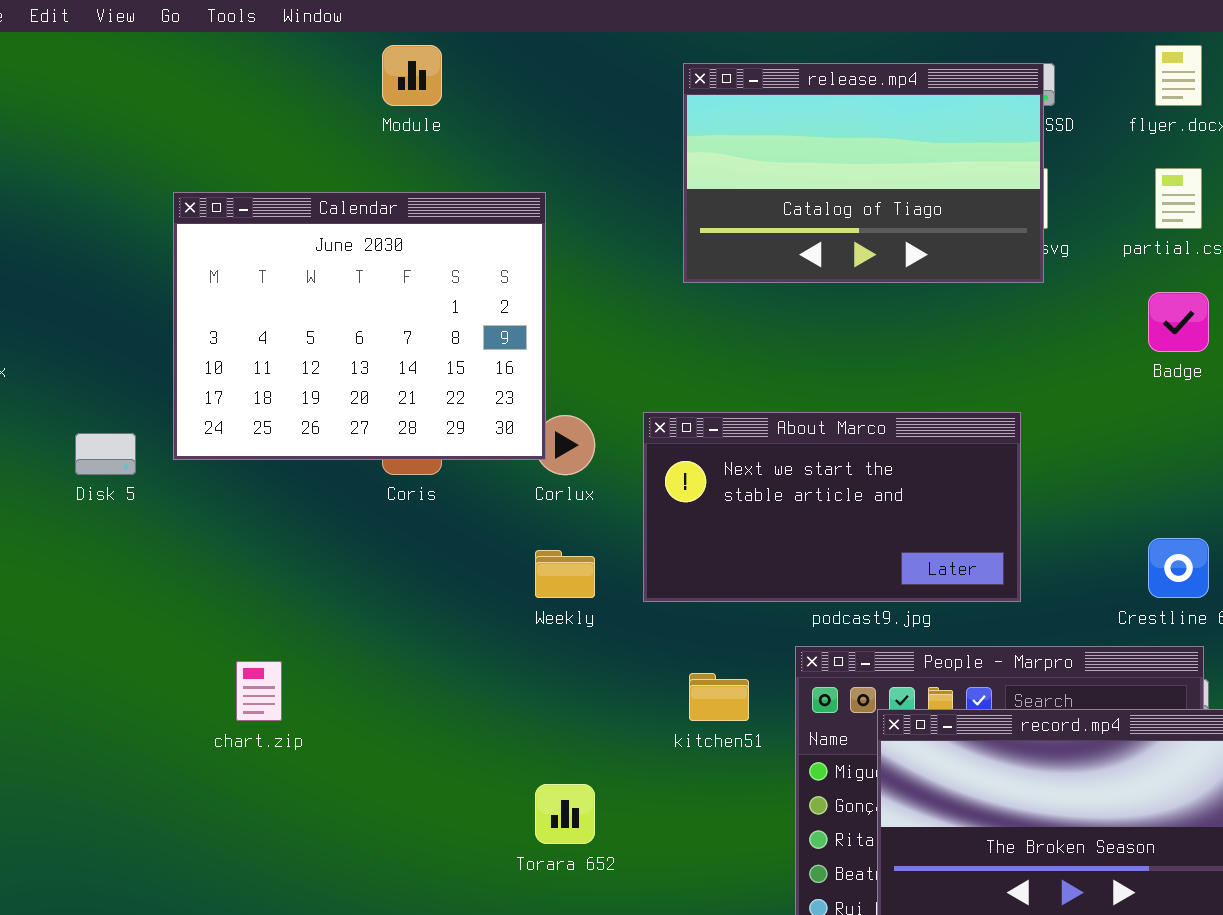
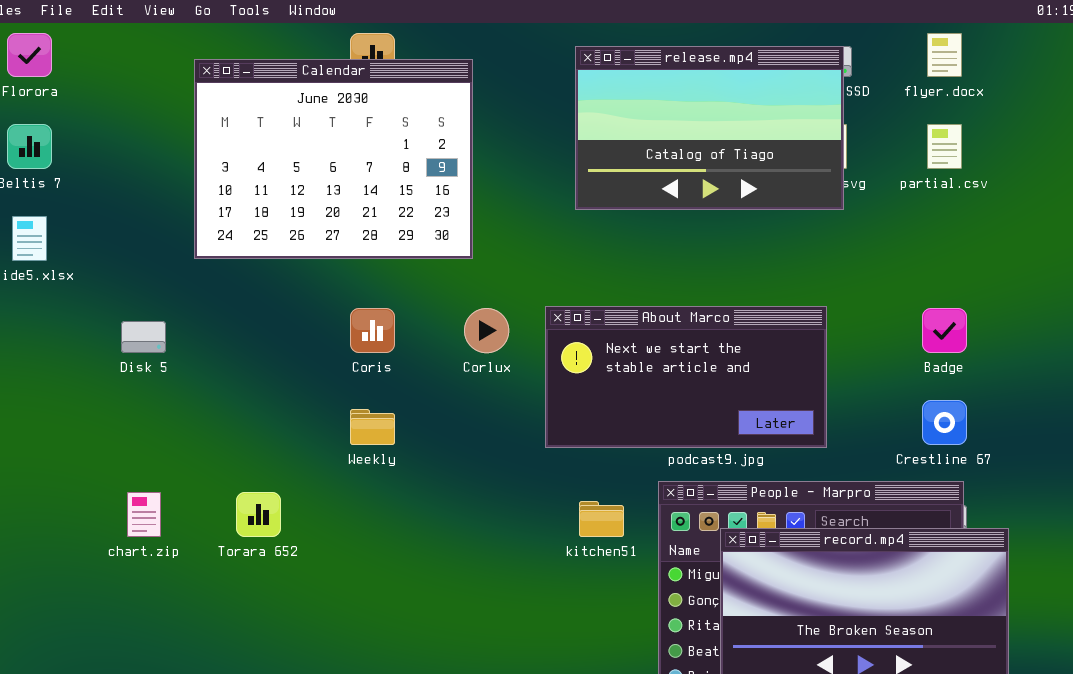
Calendar: [173,192,546,460] -> [194,59,473,259], moved
Badge: [1148,292,1209,352] -> [922,308,967,353], moved
Weekly: [535,550,595,598] -> [350,409,395,445], moved
chart.zip: [236,661,282,721] -> [127,492,161,537], moved
Torara 652: [535,784,595,844] -> [236,492,281,537], moved

